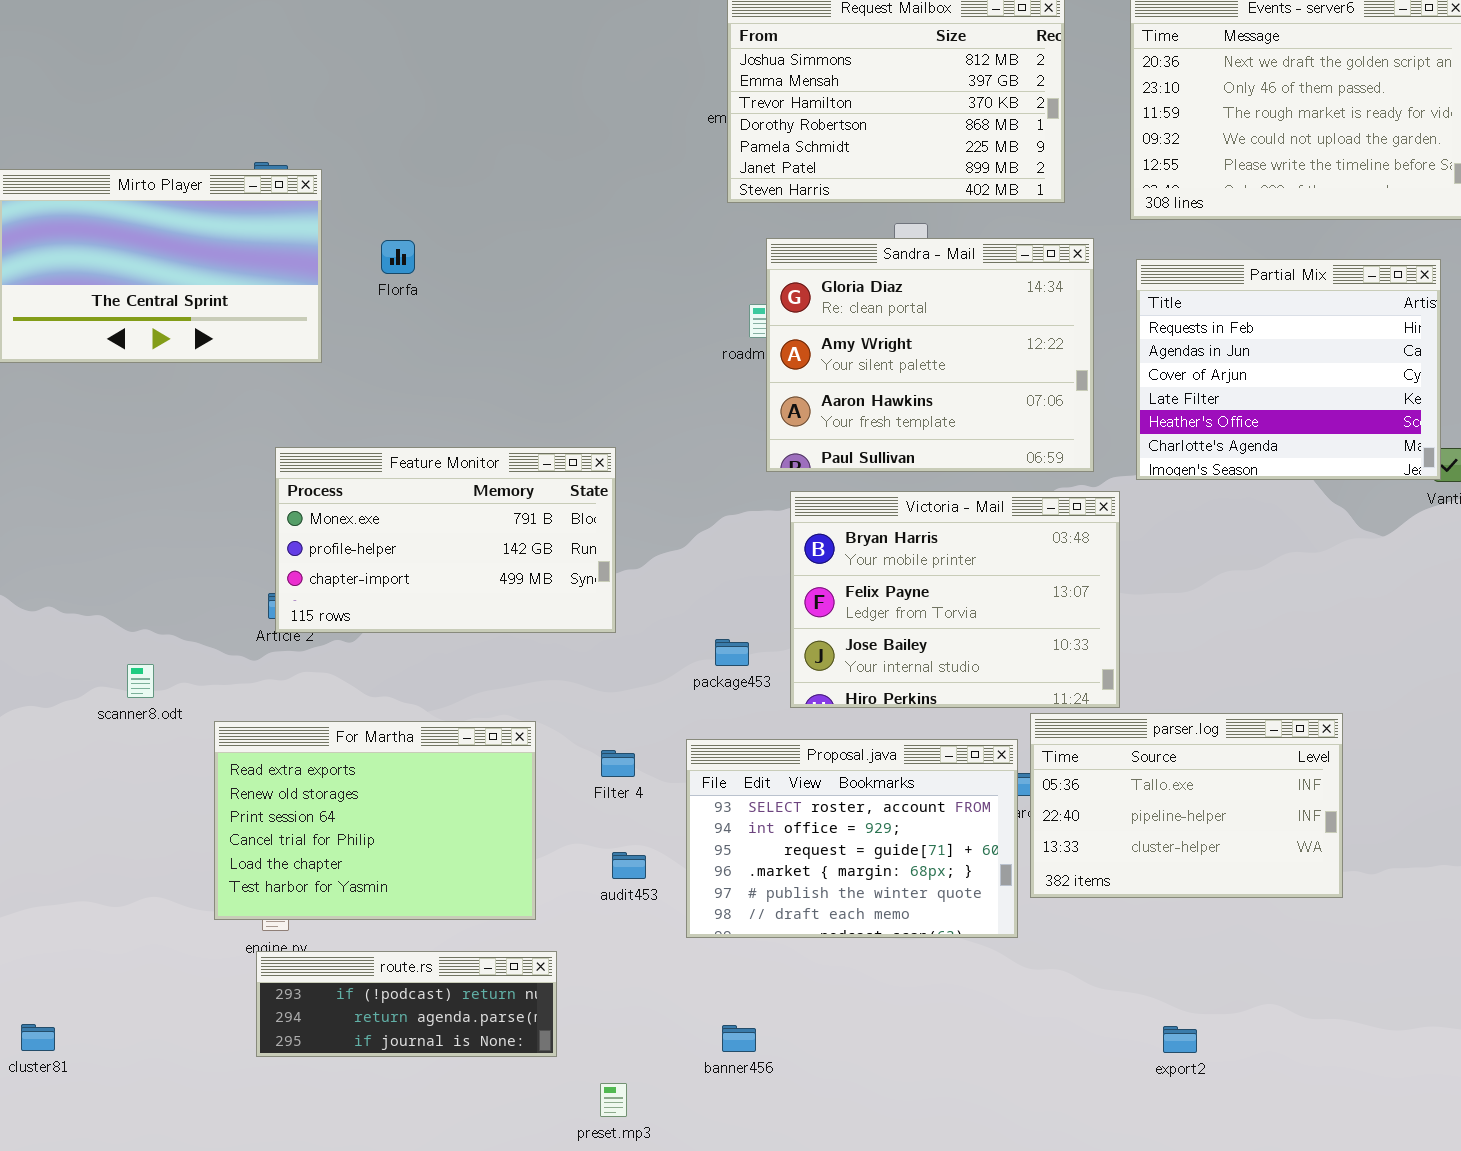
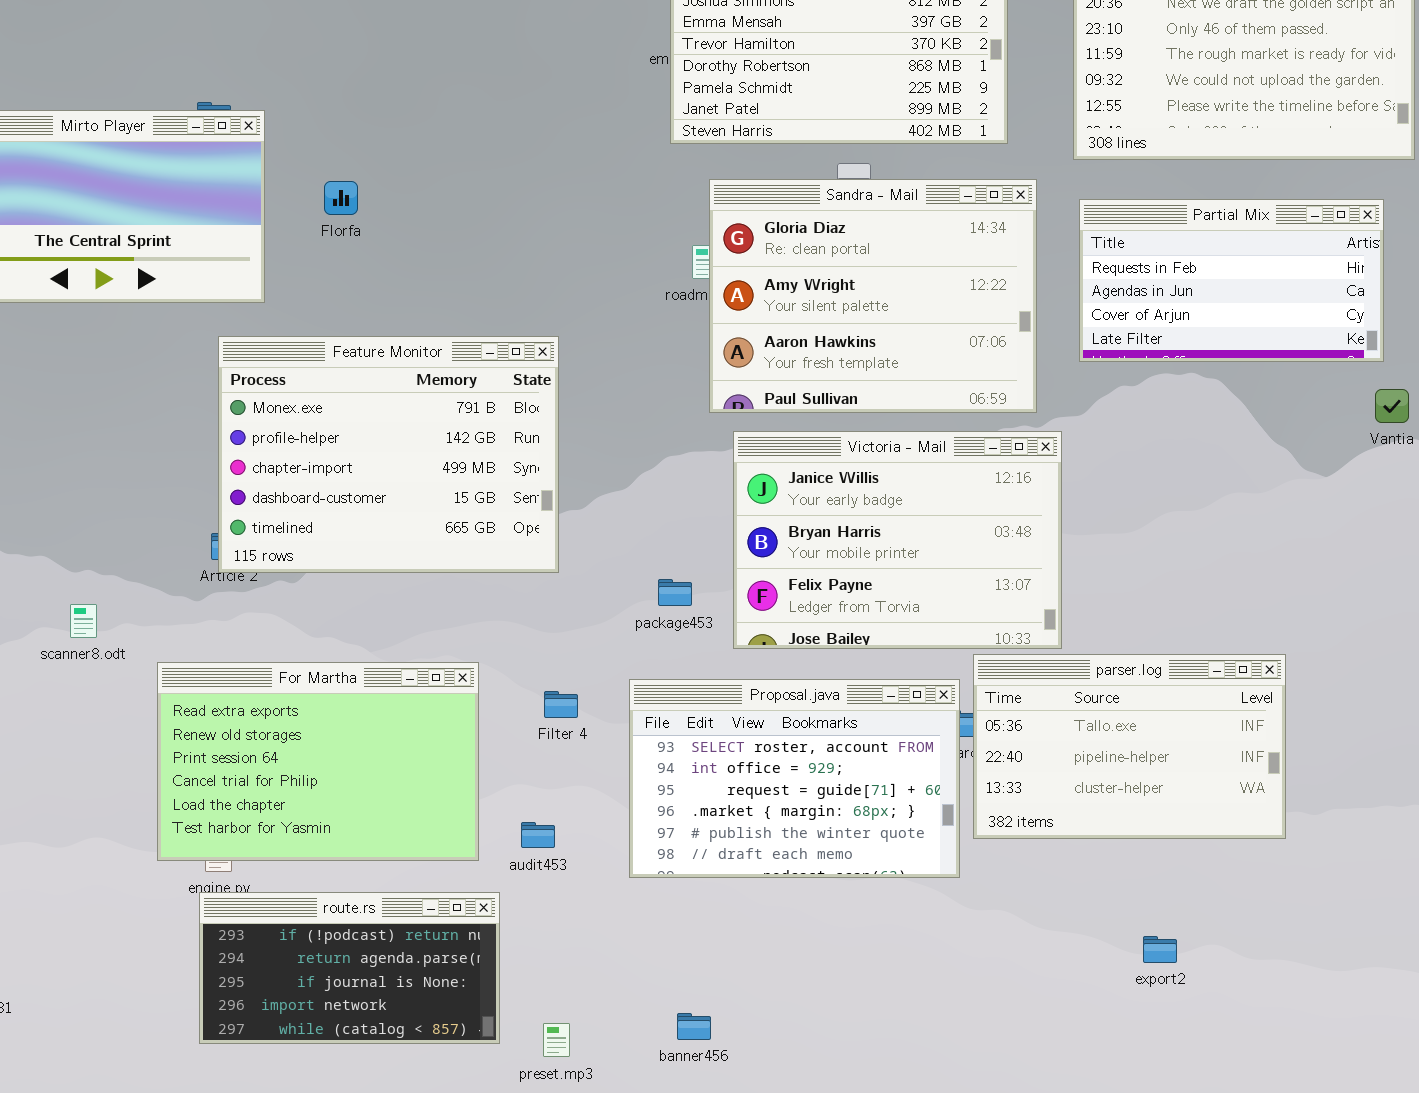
Partial Mix: [1136,259,1441,480] -> [1079,199,1384,362], resized
Feature Monitor: [275,447,616,633] -> [218,336,559,573], resized
Victoria - Mail: [790,491,1120,708] -> [733,431,1062,649], scrolled up 1 row
audit453: [612,852,646,879] -> [521,822,555,848], moved
route.rs: [256,951,557,1057] -> [199,892,500,1044], resized
banner456: [722,1025,756,1052] -> [677,1013,711,1040], moved
export2: [1163,1026,1197,1053] -> [1143,936,1177,963], moved

